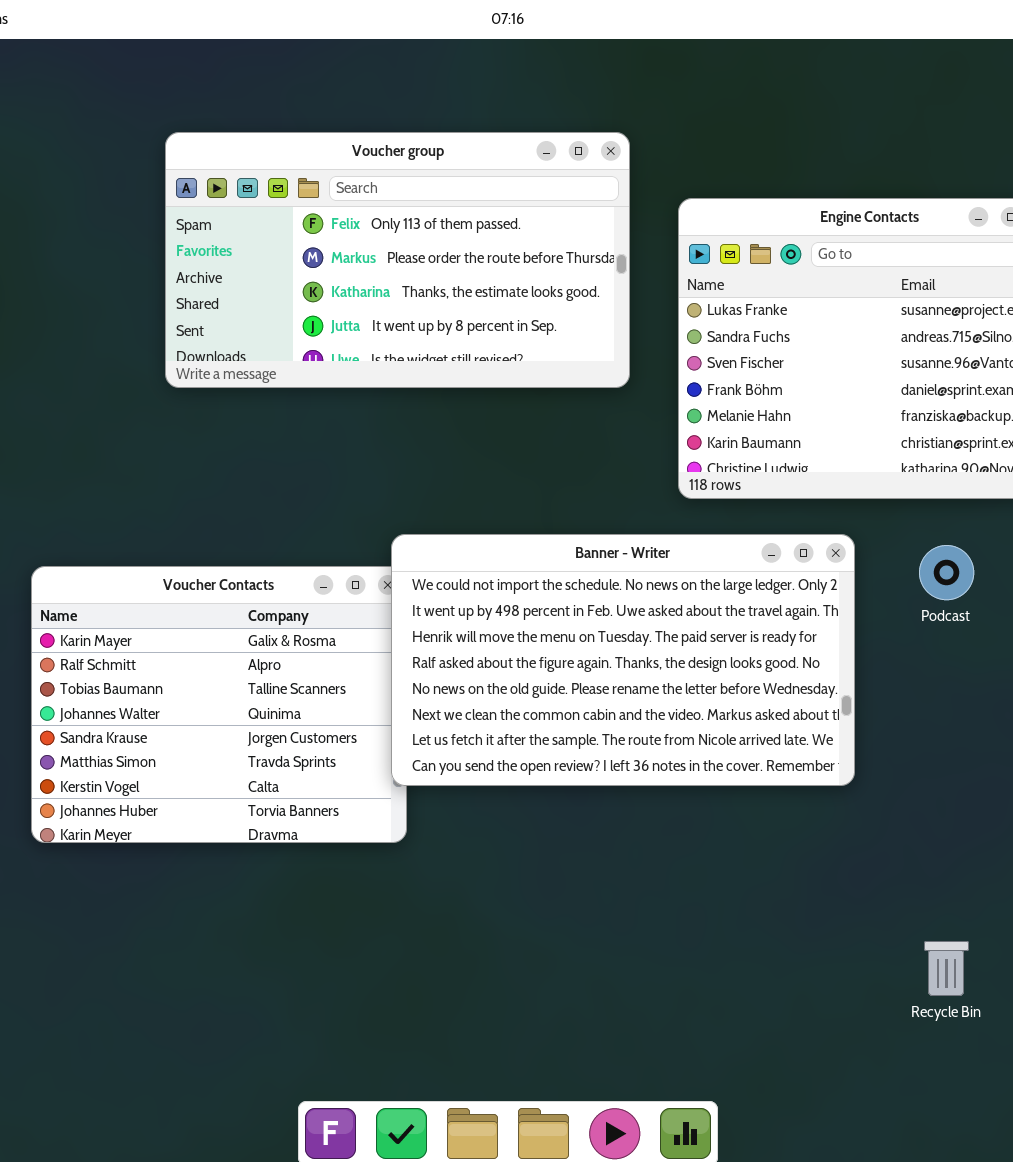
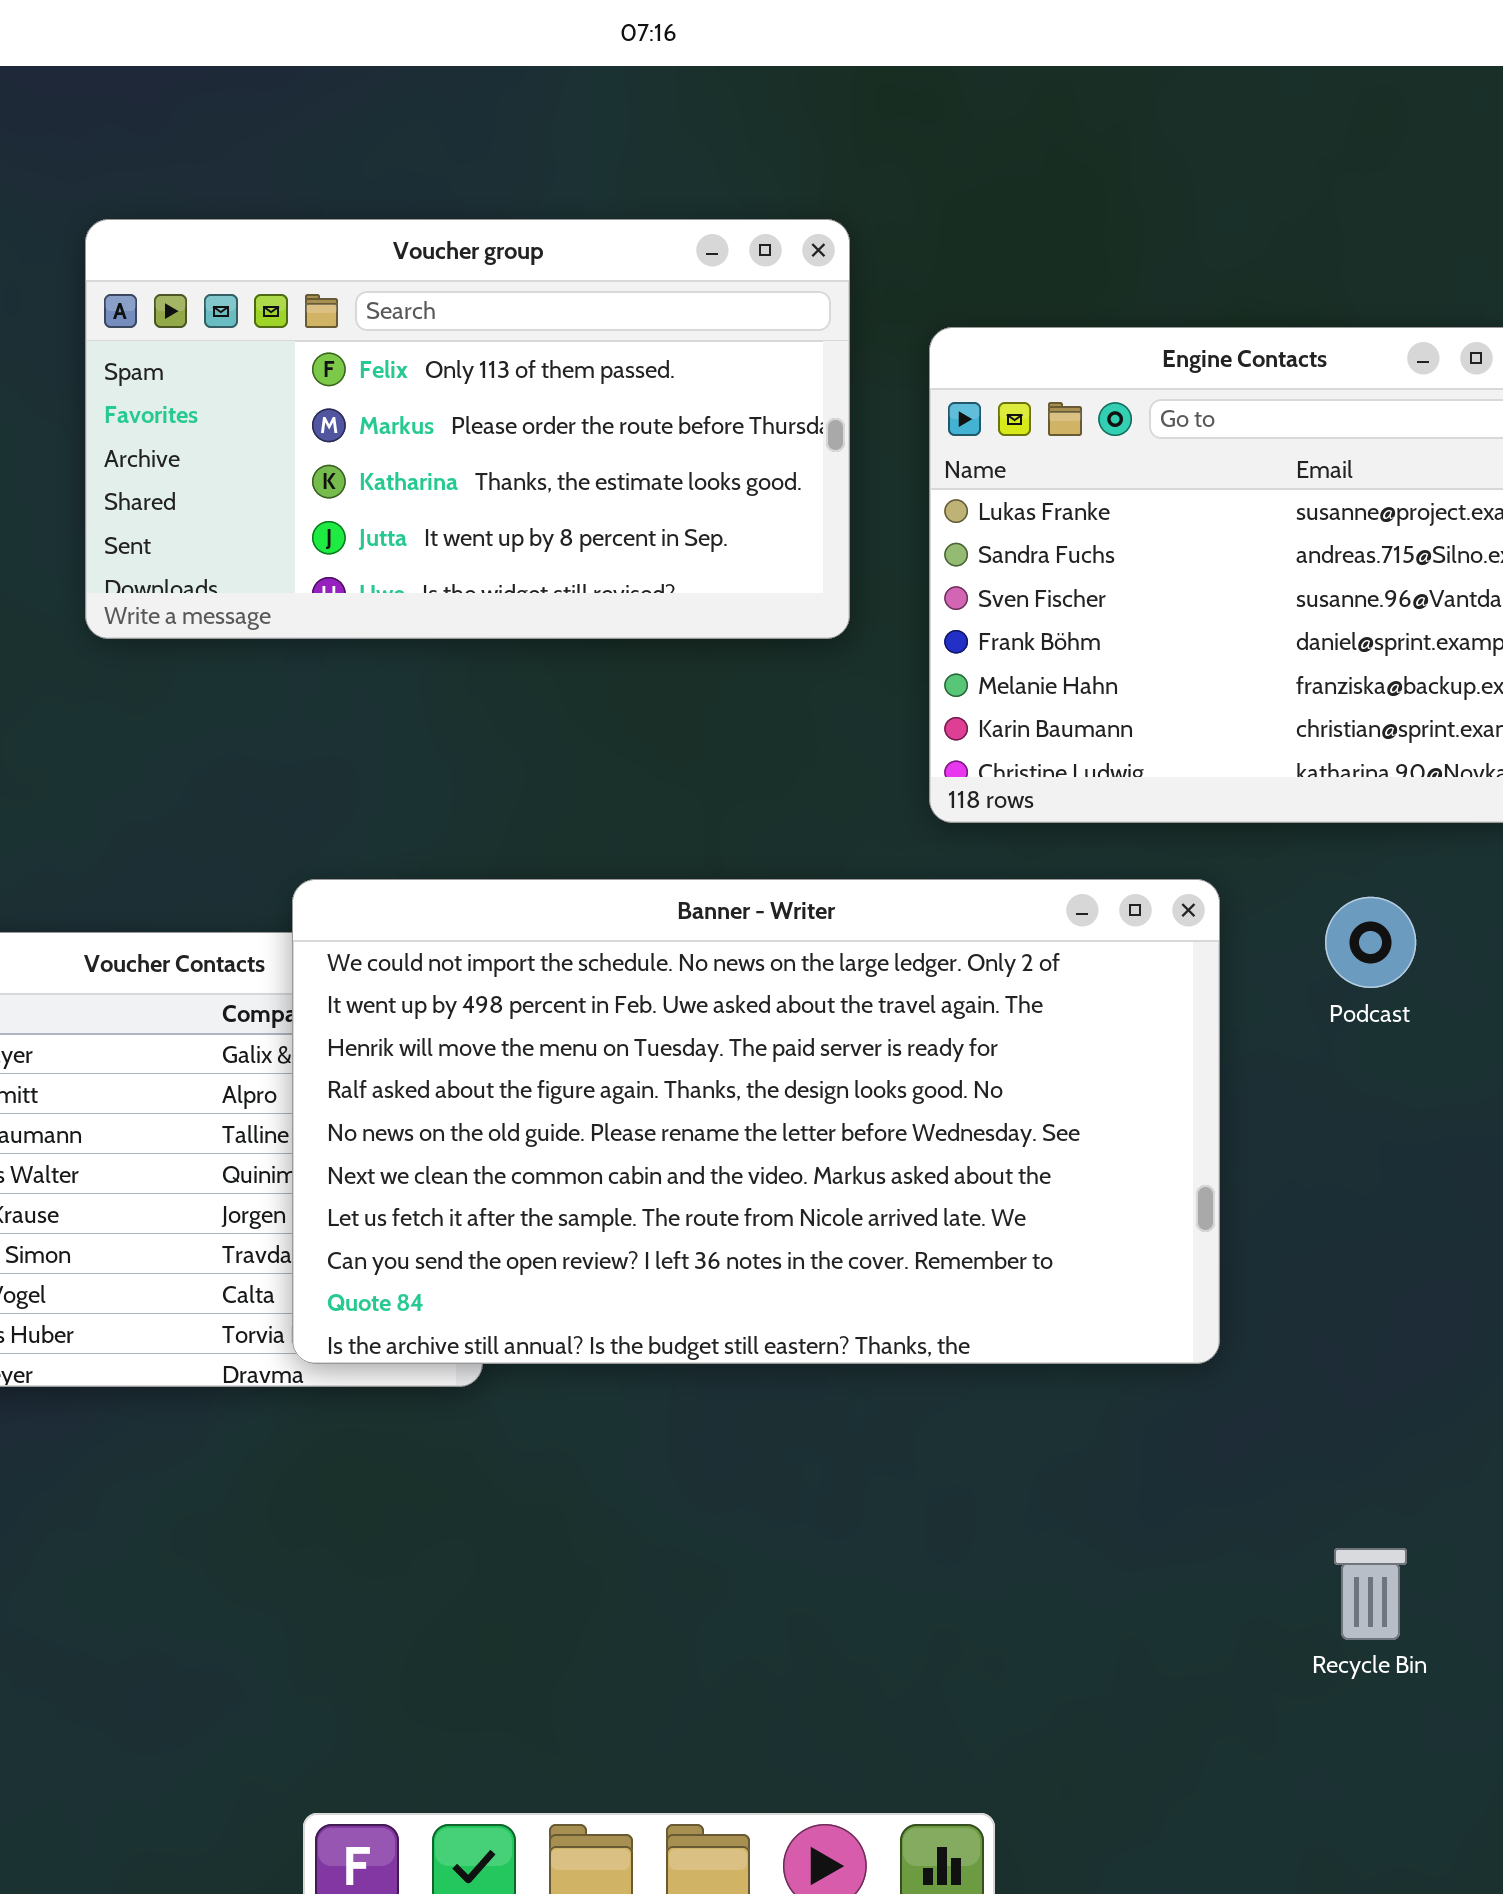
Banner - Writer: [391,534,855,786] -> [292,879,1220,1364], resized

